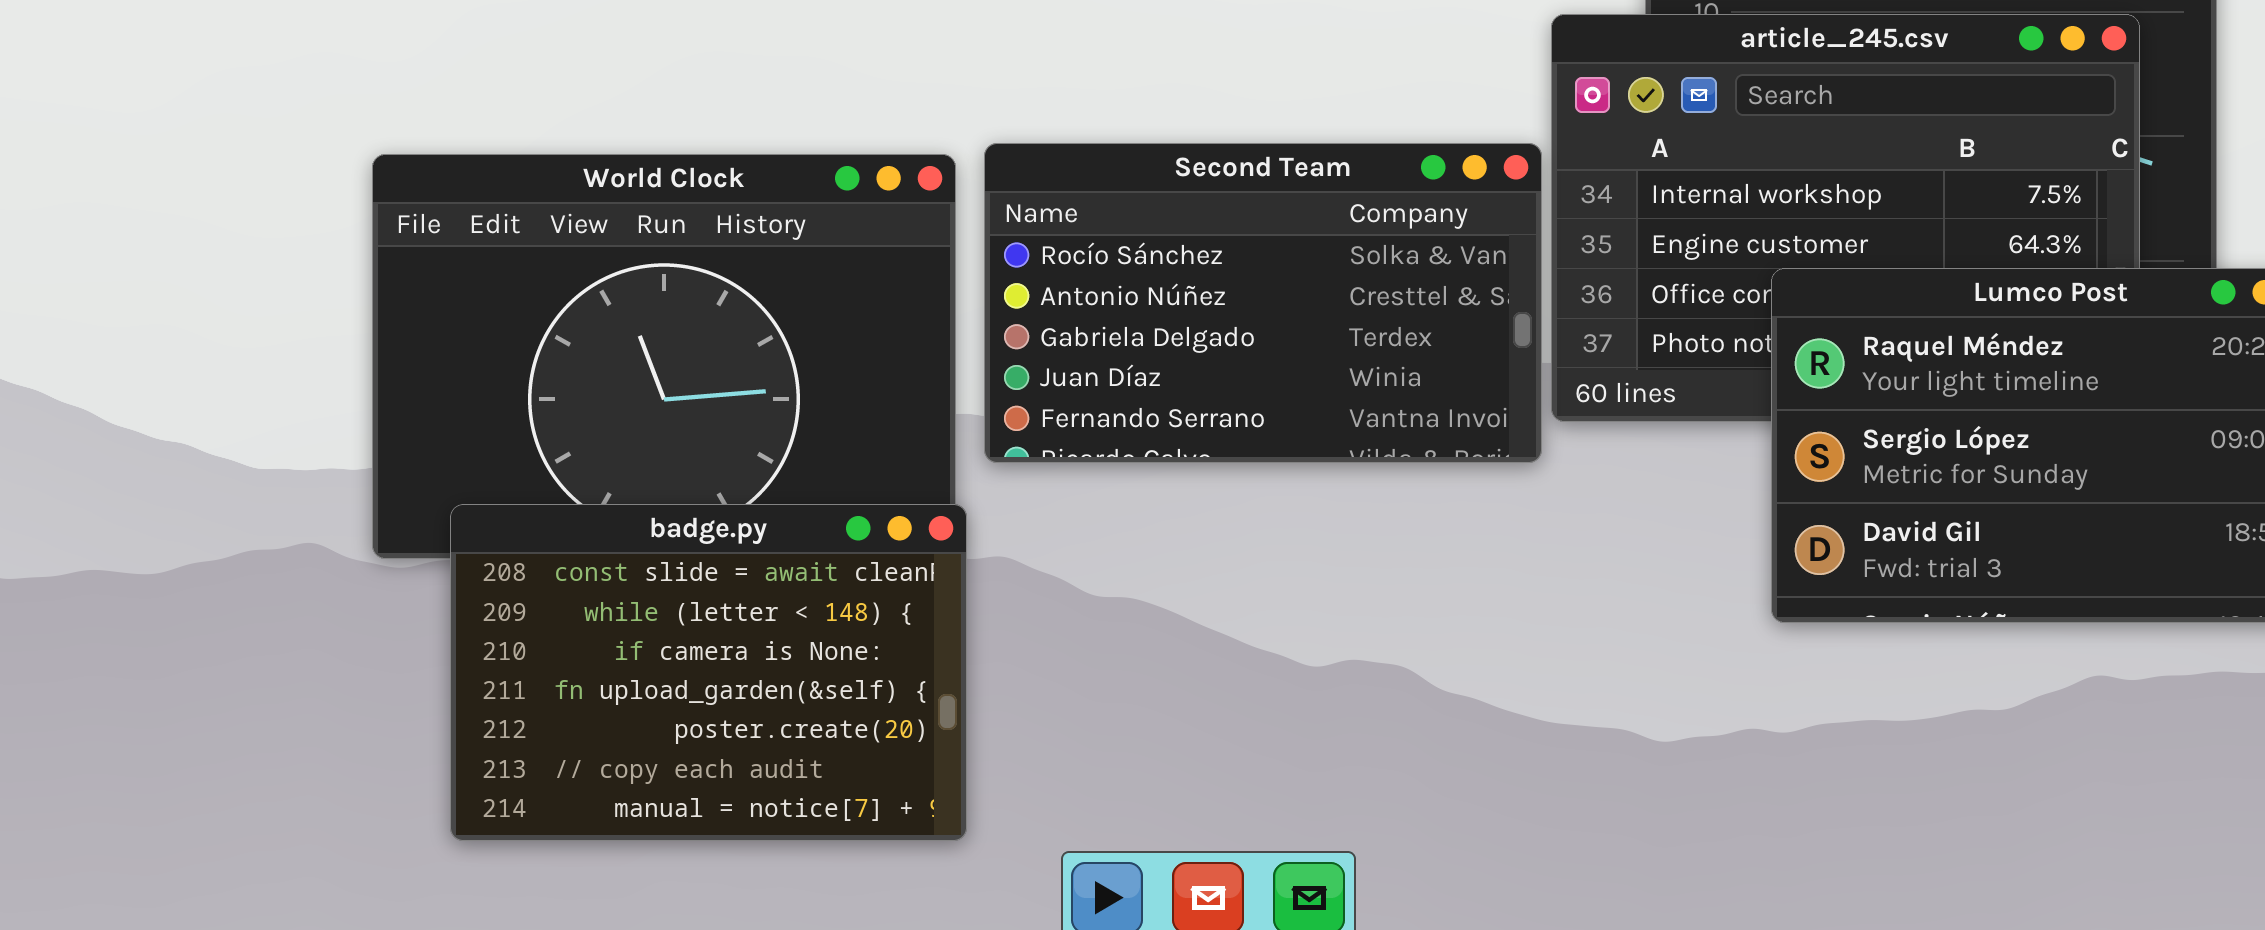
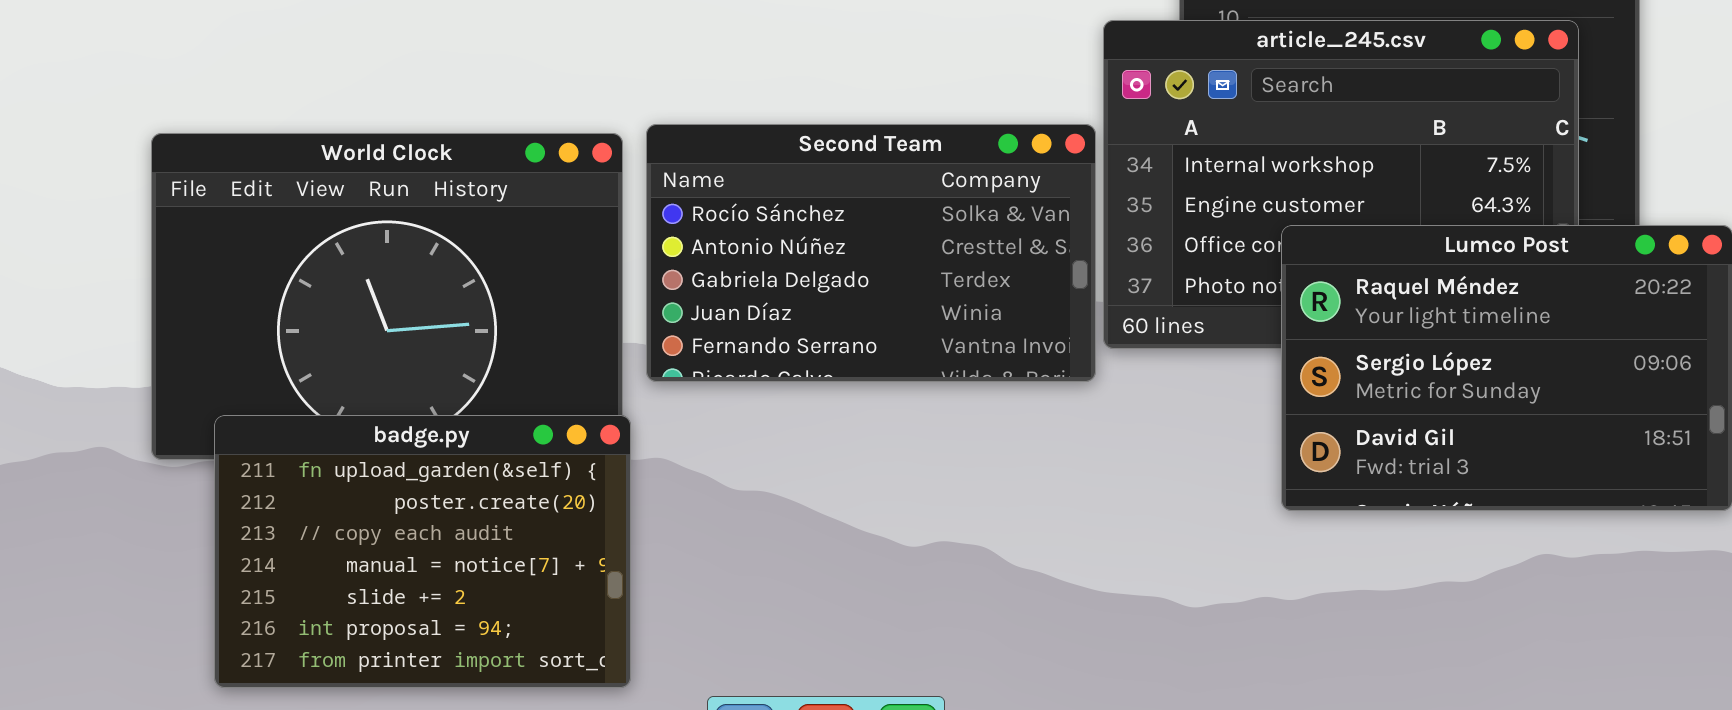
badge.py: [450,504,967,841] -> [214,415,631,688], scrolled down 3 rows

